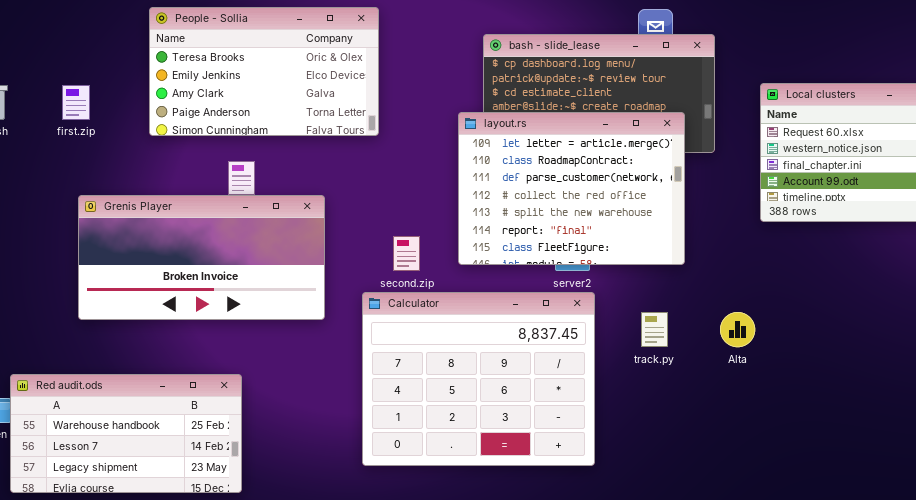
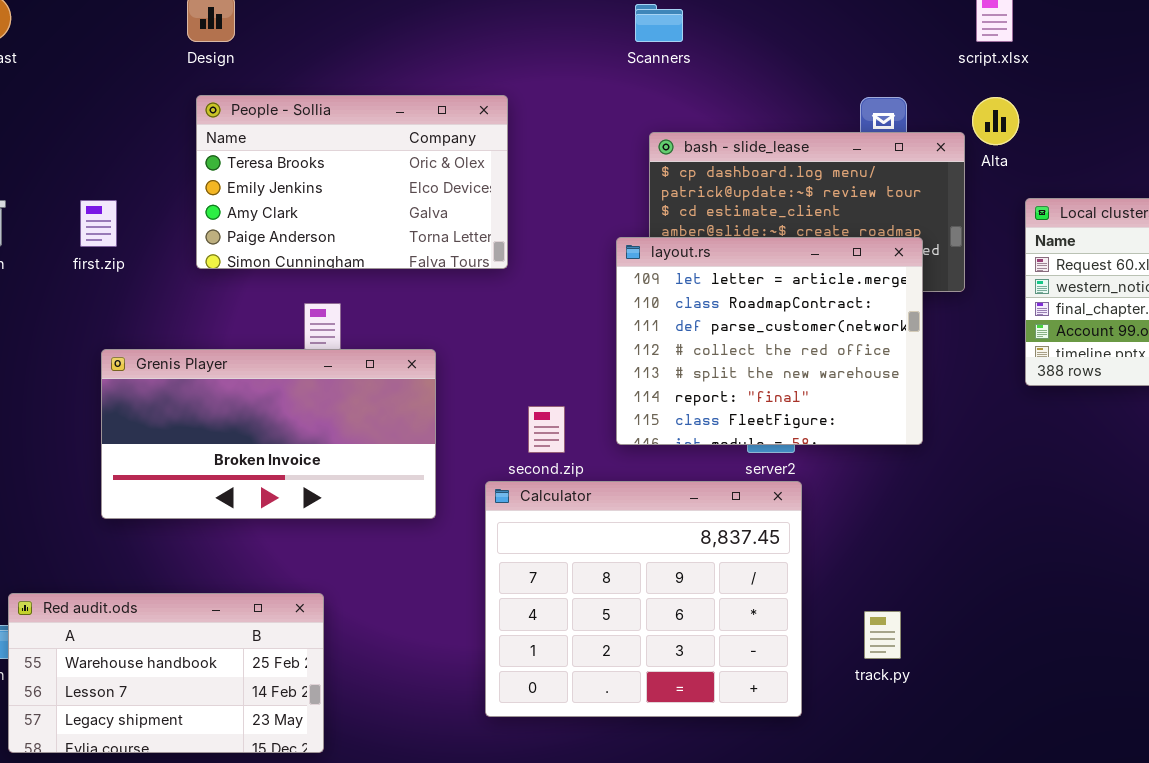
track.py: [641,312,668,347] -> [864,611,901,659], moved
Alta: [720,312,755,347] -> [972,97,1019,145], moved

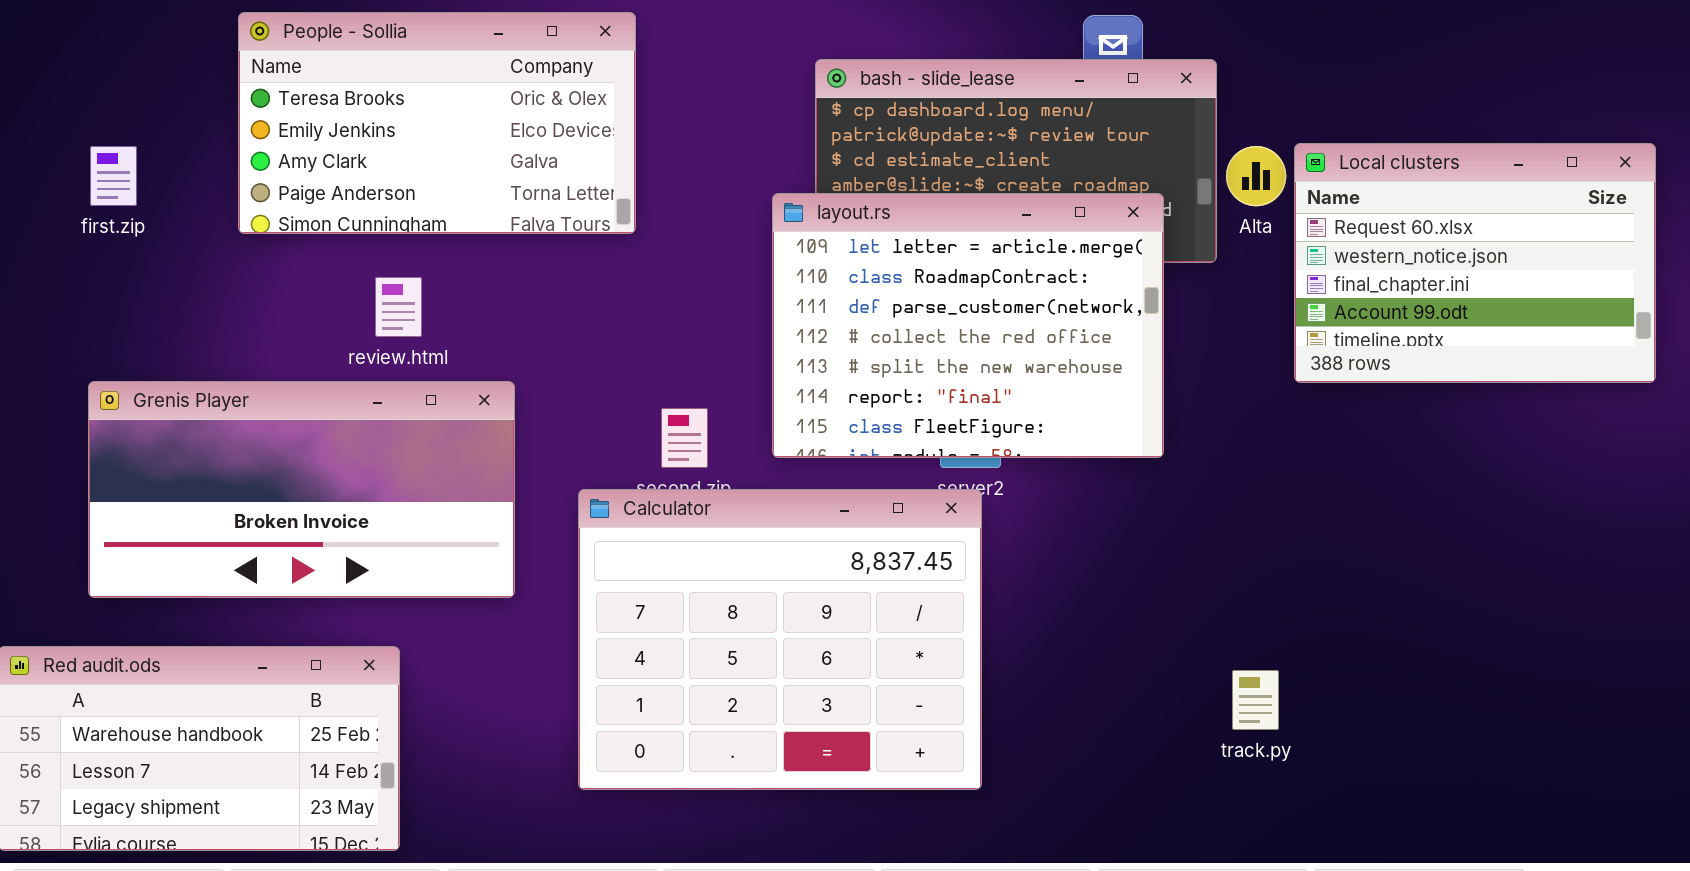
Alta: [972,97,1019,145] -> [1226,146,1286,206], moved
Grenis Player: [101,349,436,519] -> [88,381,515,598], moved
Calculator: [485,481,802,717] -> [578,489,982,790], moved
track.py: [864,611,901,659] -> [1232,670,1279,730], moved

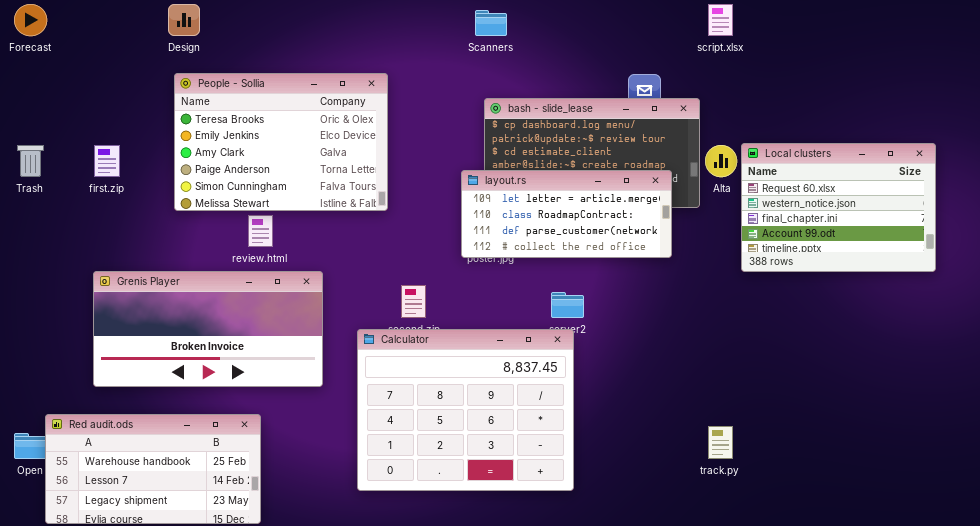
People - Sollia: [238,12,636,234] -> [174,73,388,211], resized
layout.rs: [772,193,1164,458] -> [461,170,672,258], resized

